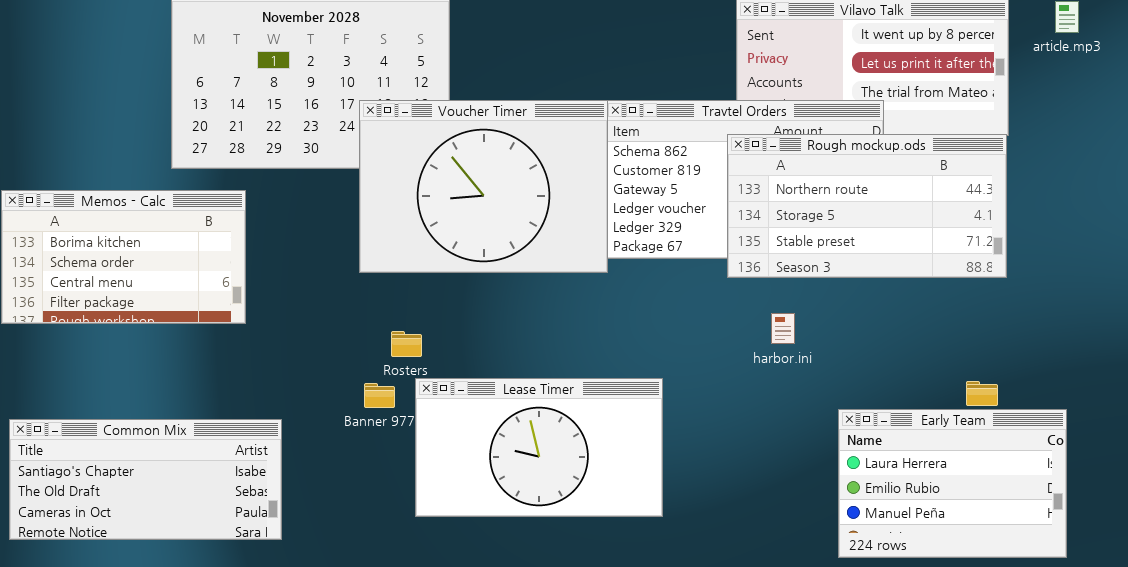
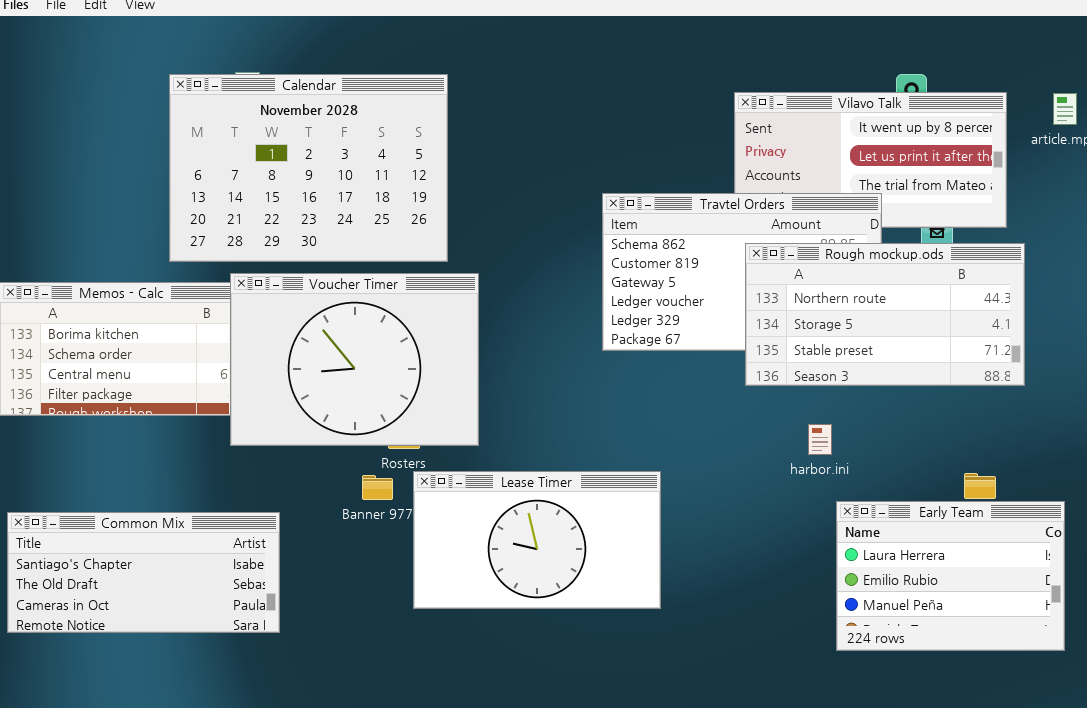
Voucher Timer: [359,100,608,273] -> [230,273,479,446], moved
Rough mockup.ods: [727,134,1007,278] -> [745,243,1025,386], moved
harbor.ini: [771,313,795,344] -> [808,424,832,455], moved

